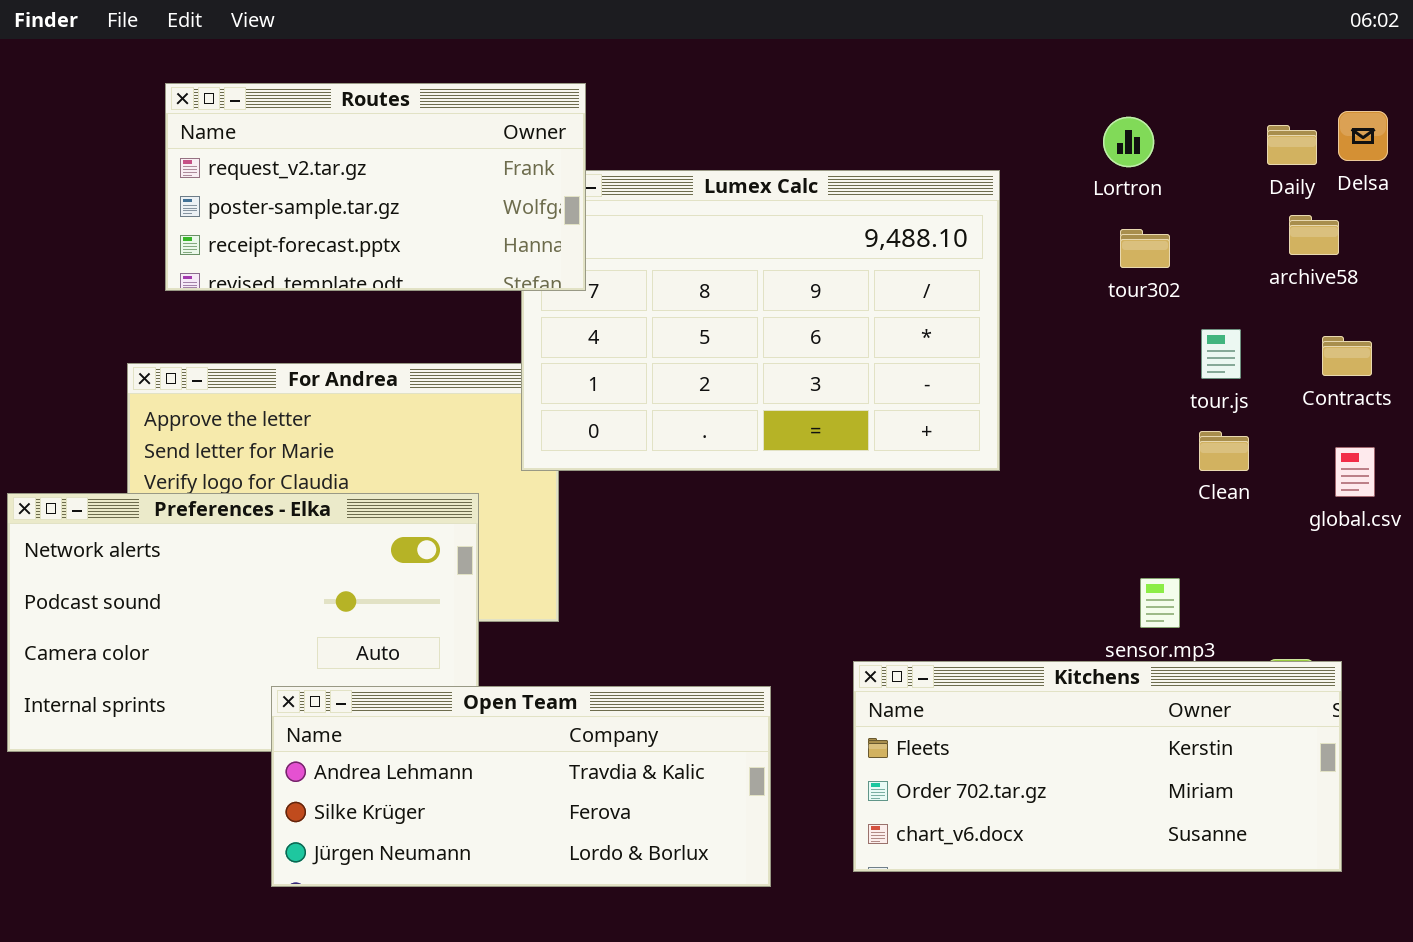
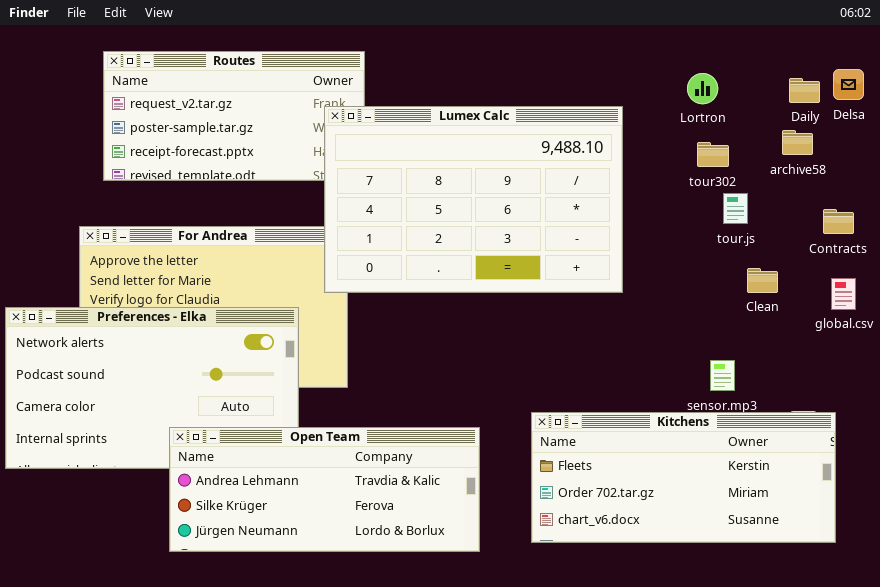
Lumex Calc: [521,170,1000,471] -> [324,106,623,293], raised
archive58: [1289,215,1339,255] -> [782,130,813,155], moved
tour.js: [1201,329,1241,379] -> [723,193,748,224], moved

